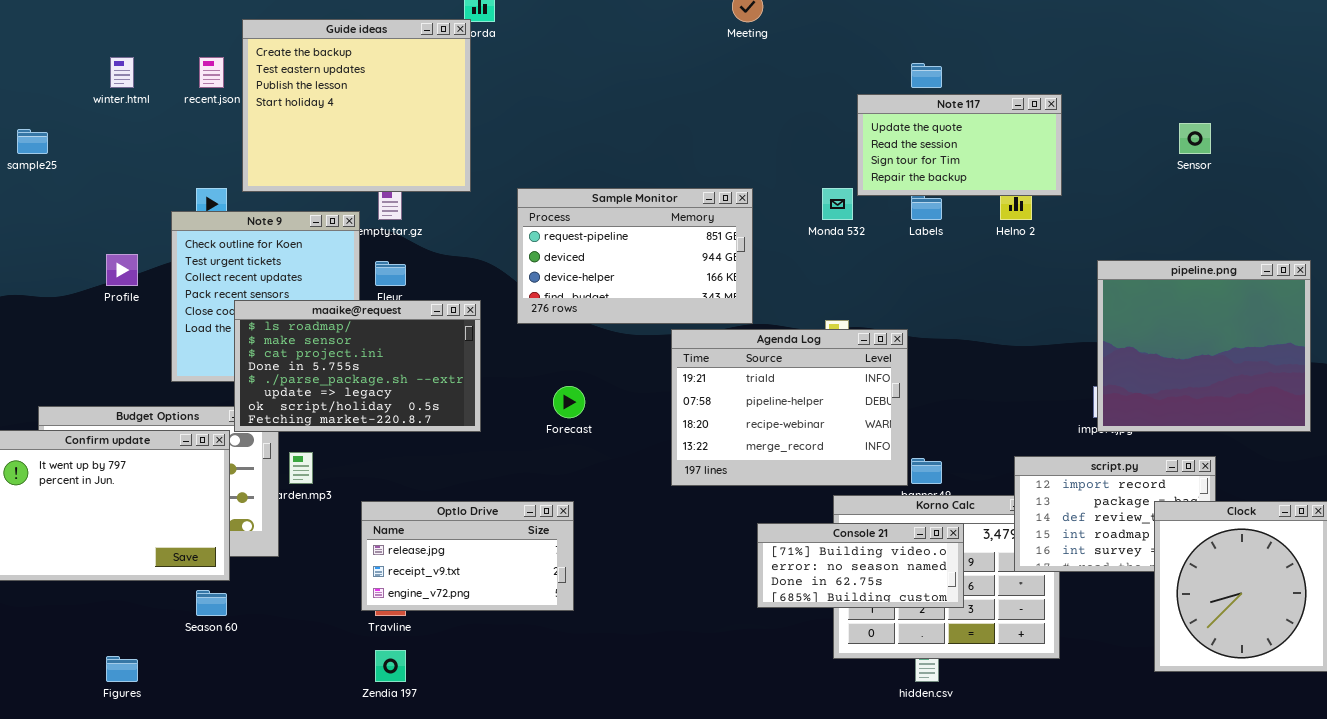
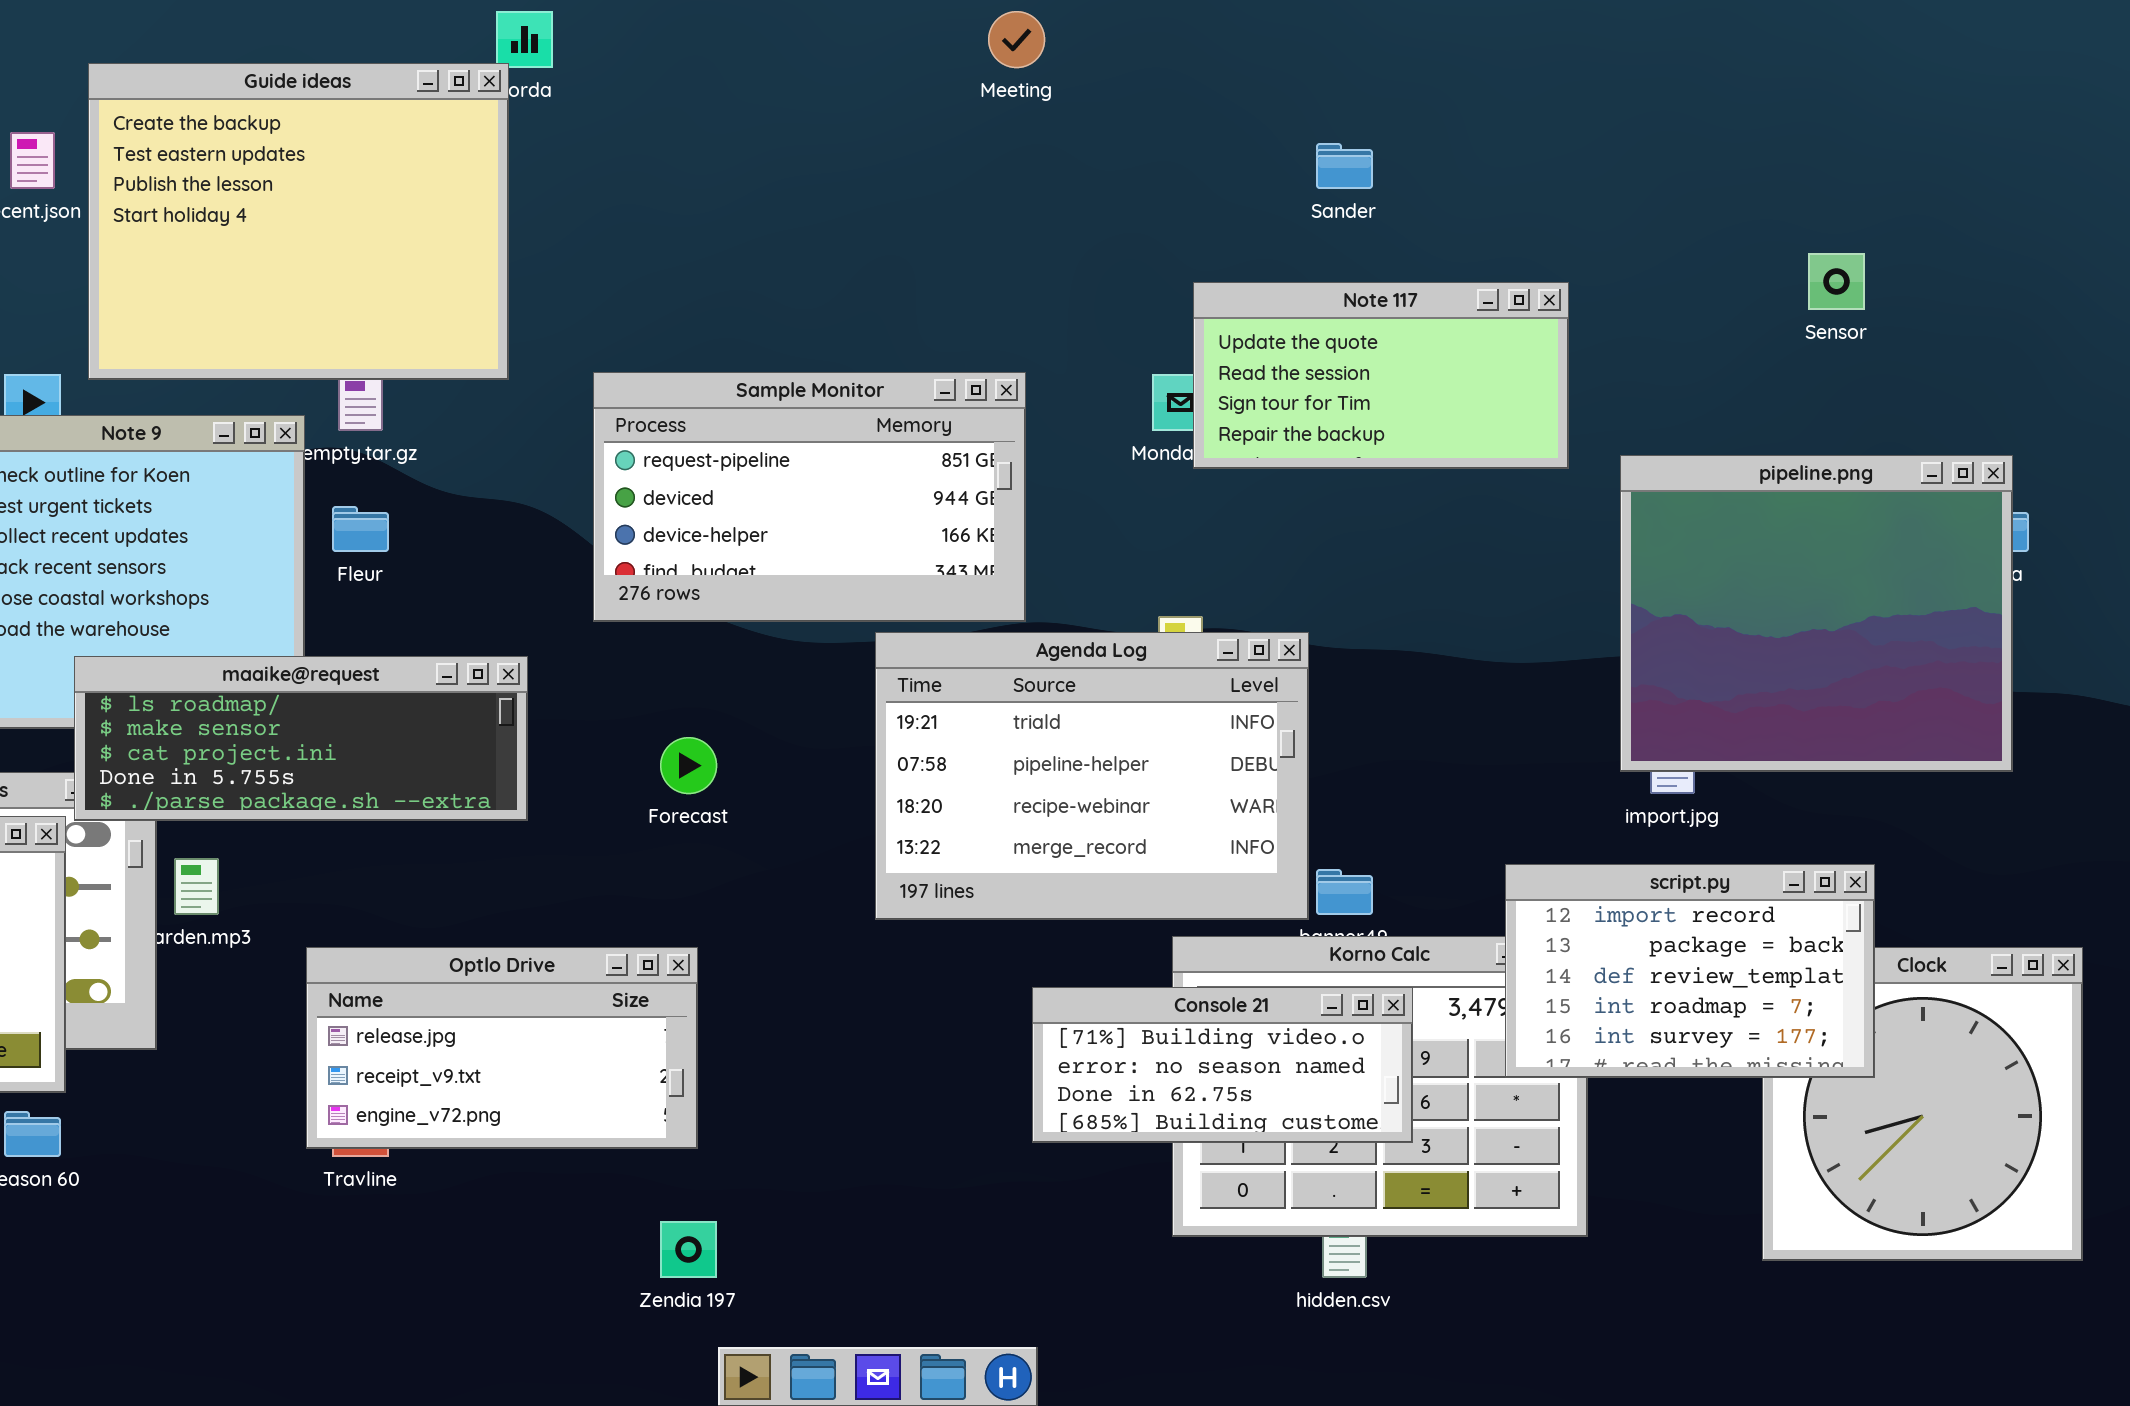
Note 117: [857,94,1062,196] -> [1193,282,1569,469], moved
pipeline.png: [1097,260,1311,432] -> [1620,455,2013,772], moved
maaike@request: [234,300,481,432] -> [74,656,528,821], resized
script.py: [1014,456,1216,572] -> [1505,864,1875,1078], raised
Zendia 197: [375,650,406,682] -> [660,1221,717,1278], moved

